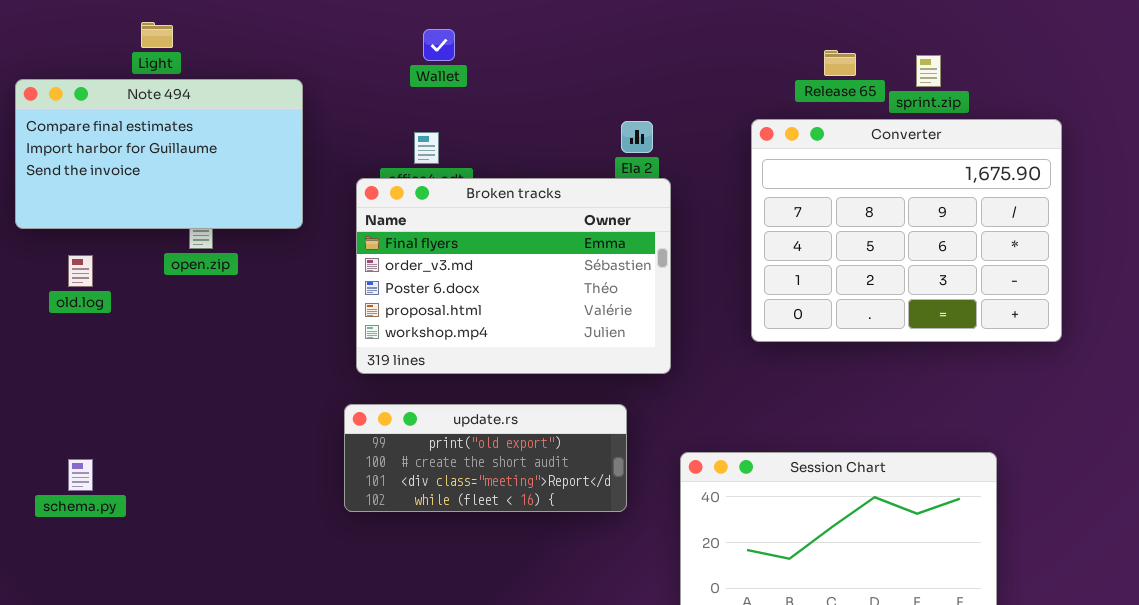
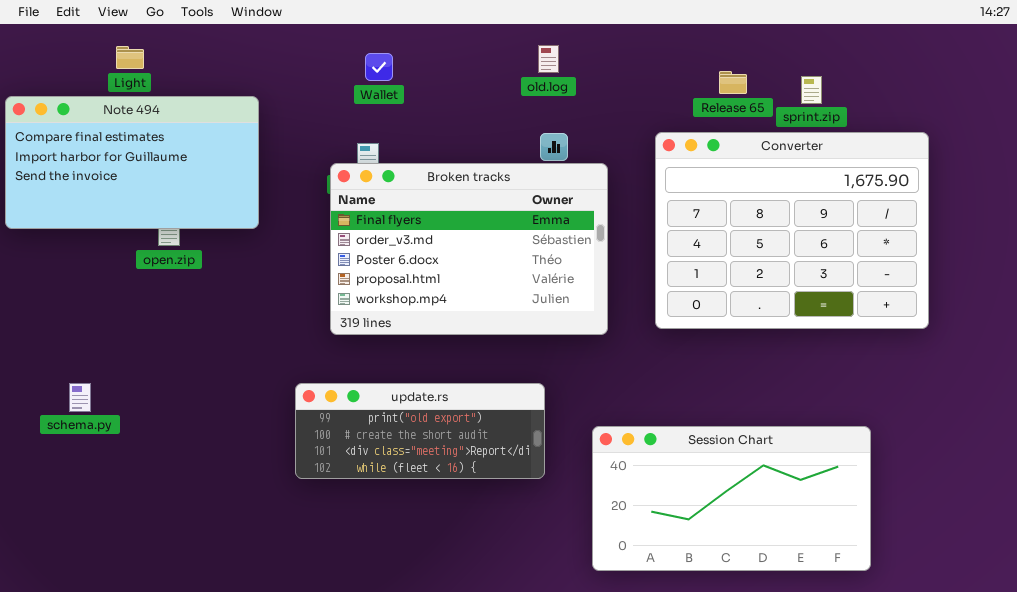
Broken tracks: [356,178,671,374] -> [330,163,608,335], moved
old.log: [68,255,93,287] -> [538,45,559,73], moved
schema.py: [68,459,93,491] -> [69,383,91,412], moved

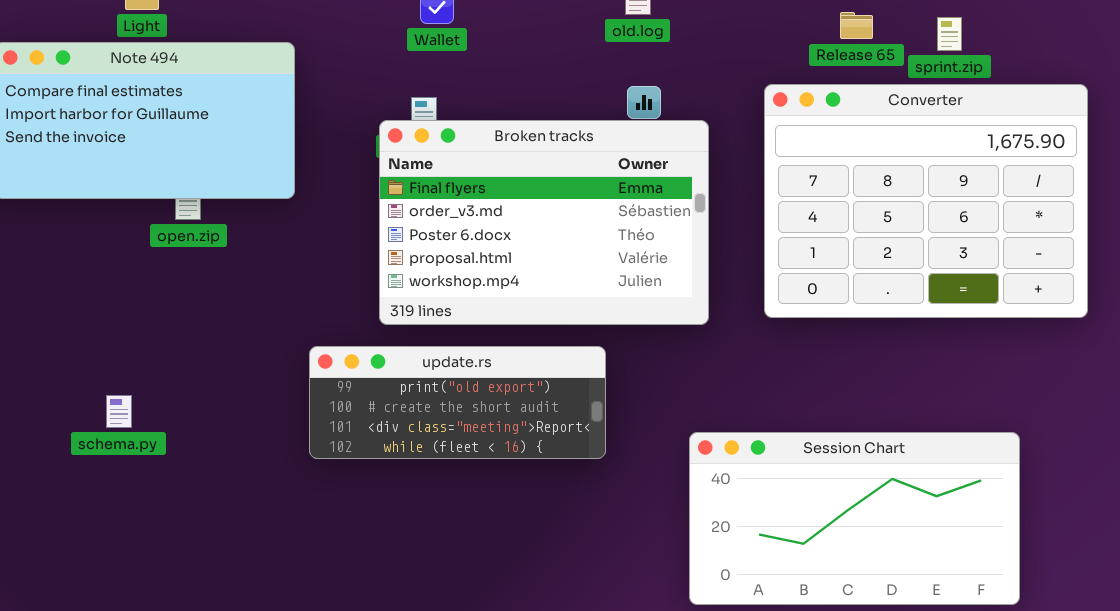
schema.py: [69,383,91,412] -> [106,395,132,428], moved
update.rs: [295,383,545,479] -> [309,346,606,459], moved

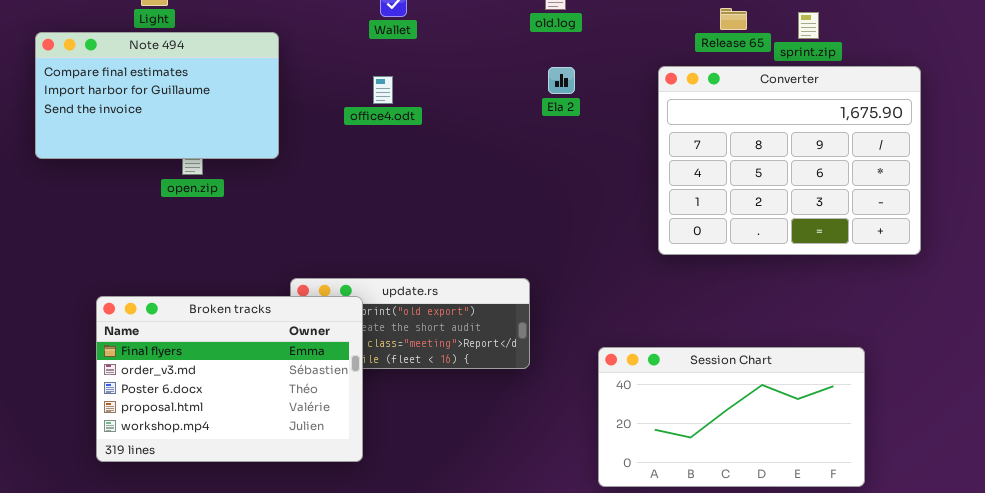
Broken tracks: [379,120,709,325] -> [96,296,363,462], moved

